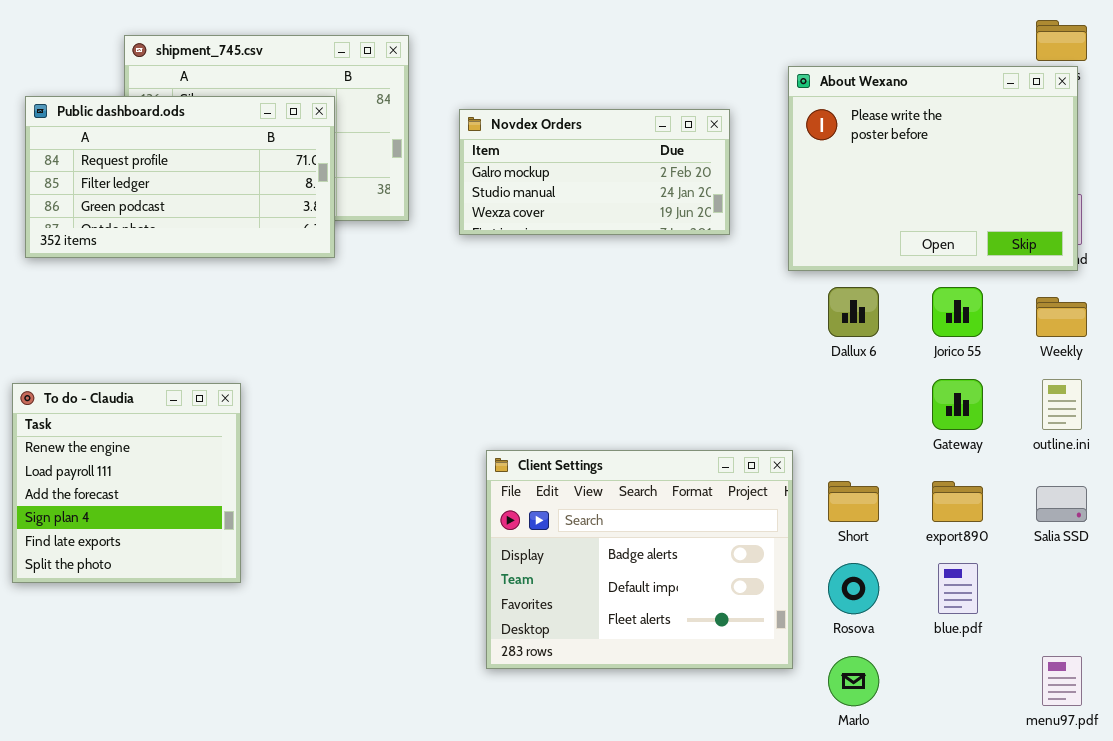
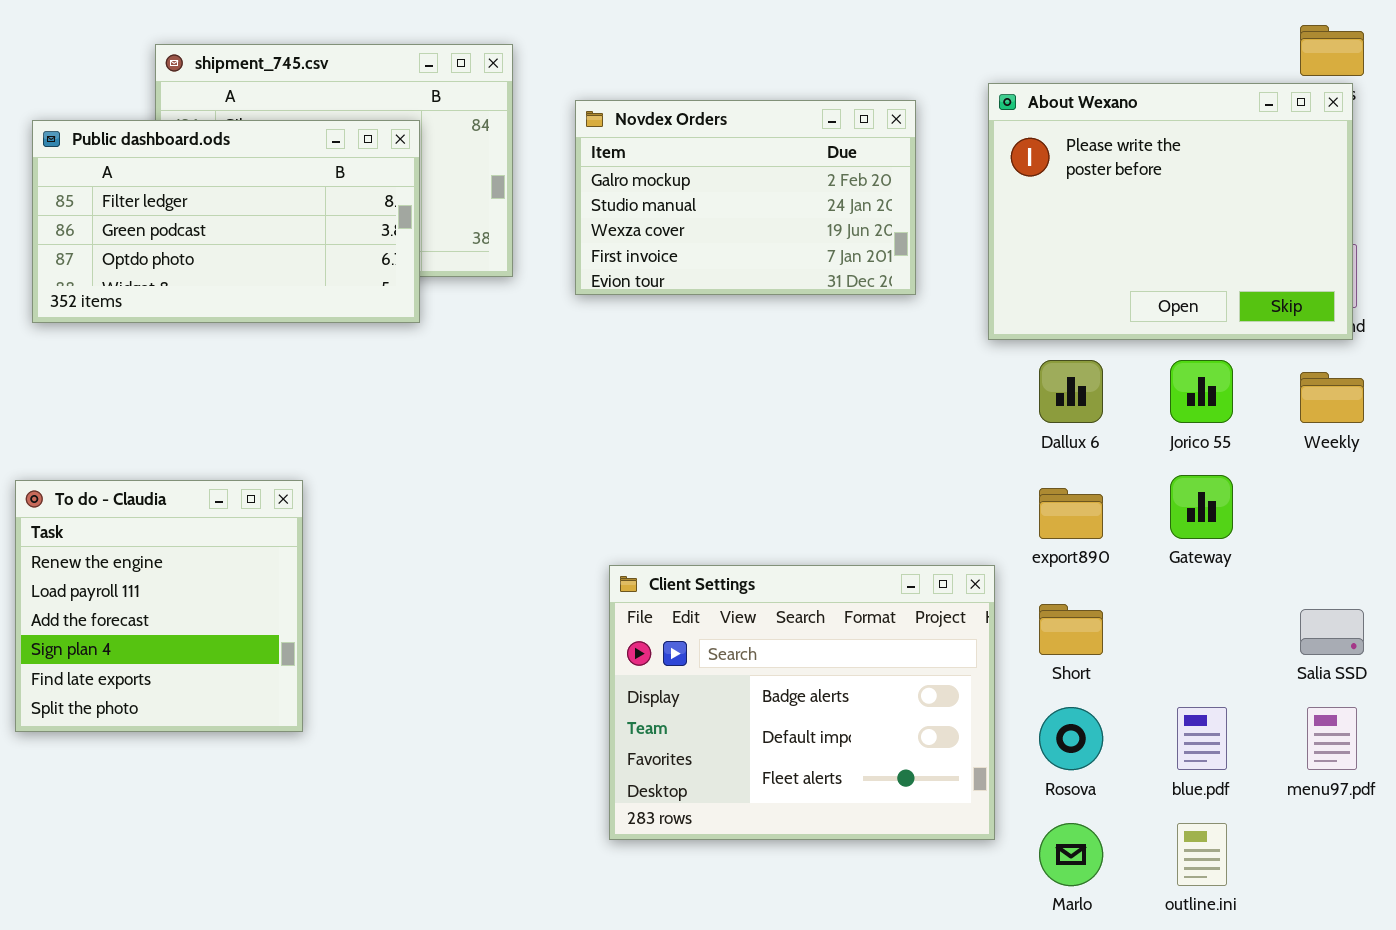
Public dashboard.ods: [25,96,335,258] -> [32,120,420,323], scrolled down 1 row
Novdex Orders: [459,109,730,235] -> [575,100,916,295], resized
outline.ini: [1042,379,1082,430] -> [1177,823,1227,886], moved
export890: [932,481,983,522] -> [1039,488,1103,539], moved
menu97.pdf: [1042,656,1082,706] -> [1307,707,1357,770], moved

